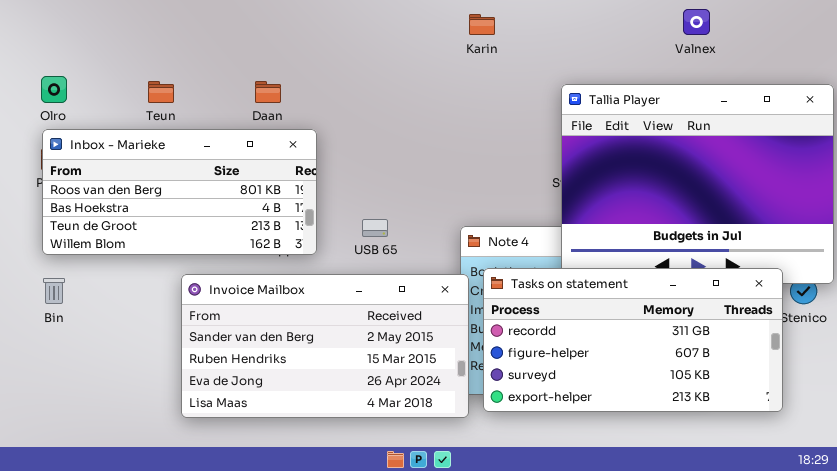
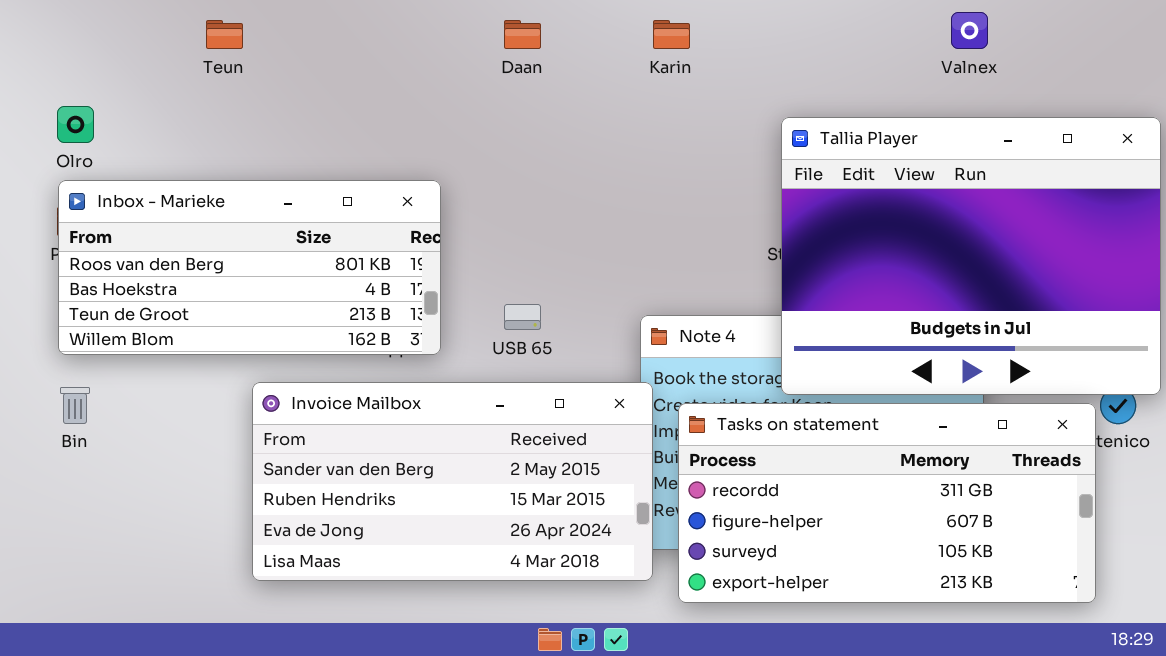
Teun: [148,81,174,103] -> [206,20,243,49], moved
Daan: [255,81,281,103] -> [504,20,541,49], moved
Tasks on statement: [483,268,783,412] -> [678,403,1096,603], moved

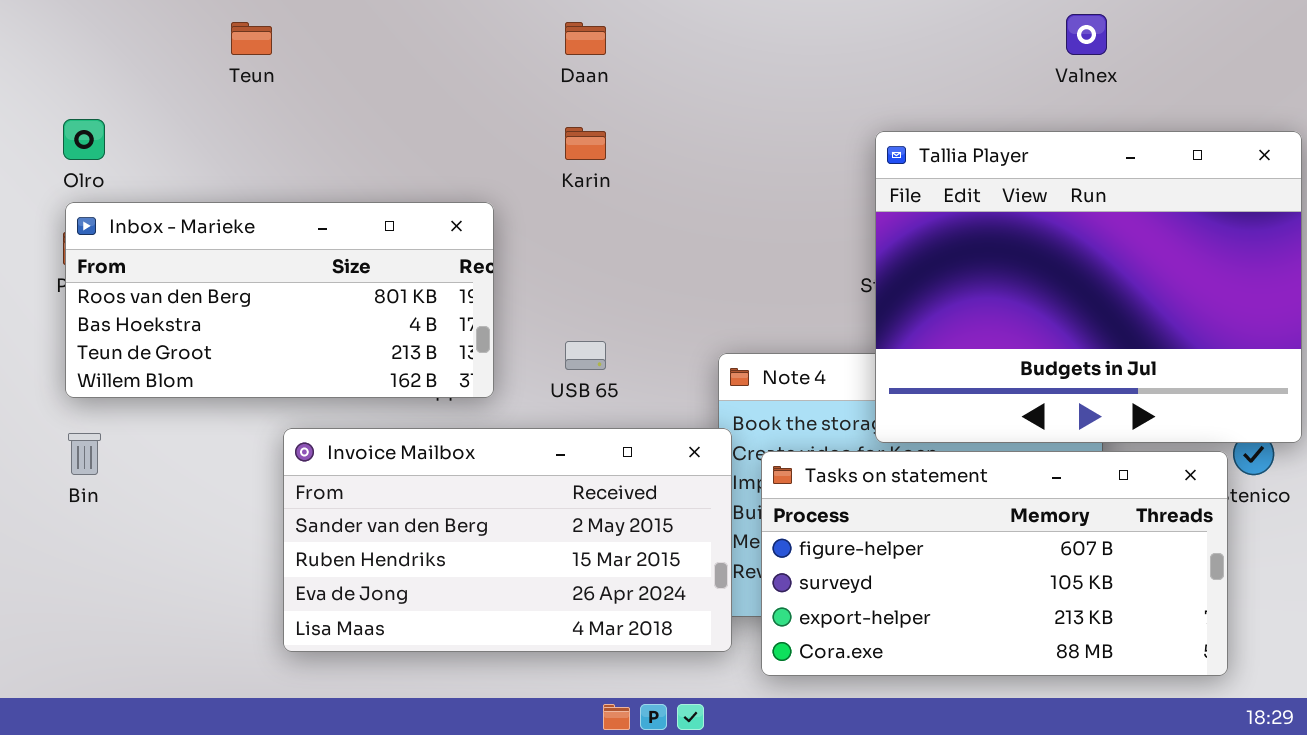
Karin: [653,20,690,49] -> [565,127,606,160], moved
Tasks on statement: [678,403,1096,603] -> [761,451,1228,676], scrolled down 1 row

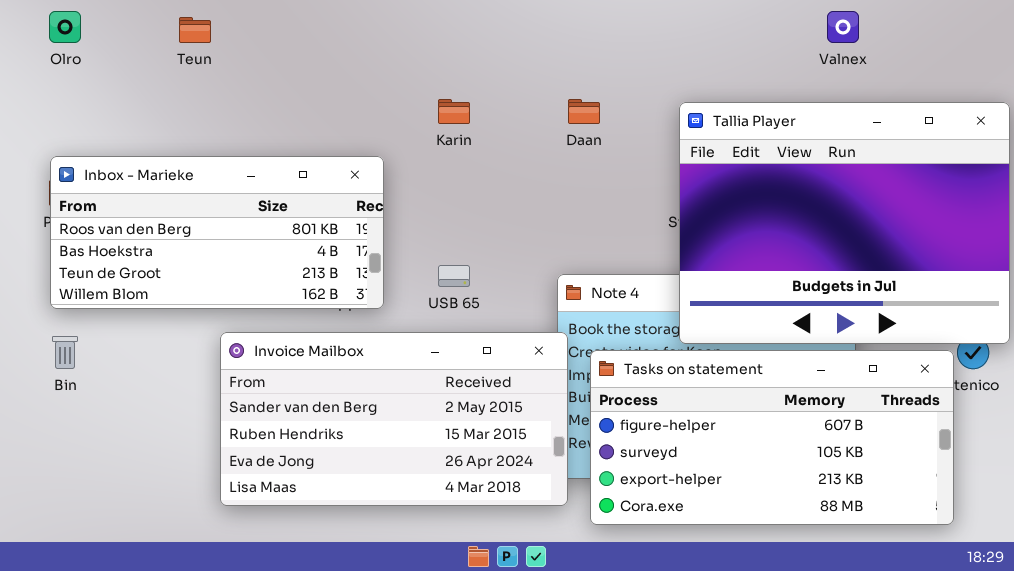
Daan: [565,22,606,55] -> [568,99,600,124], moved
Olro: [63,119,105,160] -> [49,11,81,43], moved

